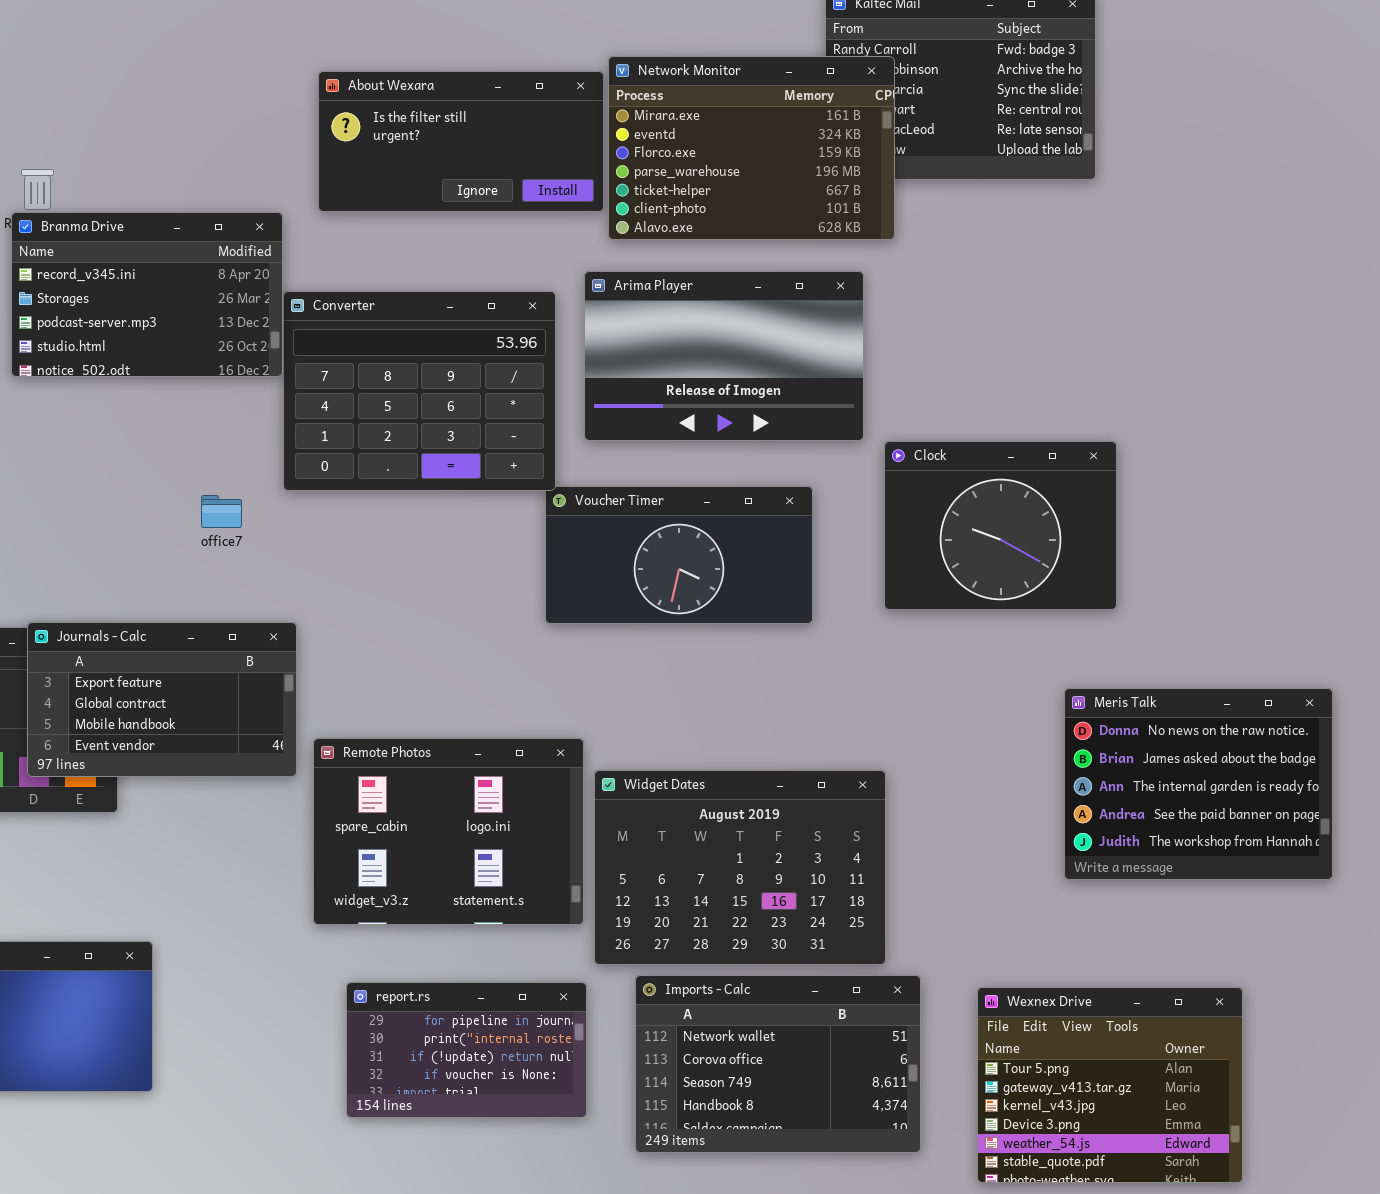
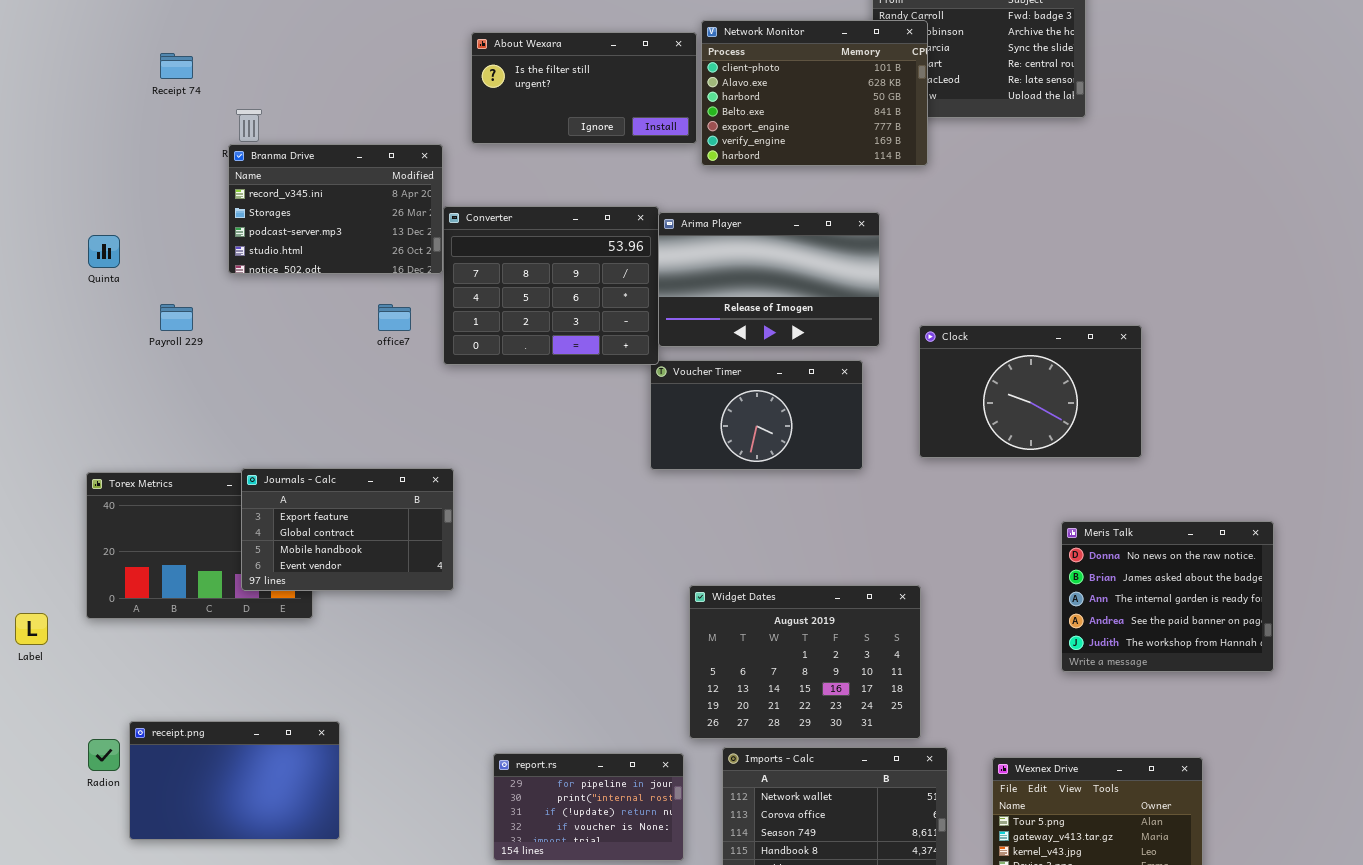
Network Monitor: [608,56,895,240] -> [701,20,928,166], scrolled down 5 rows
Arima Player: [584,271,864,441] -> [658,212,880,347], moved
Clock: [884,441,1117,610] -> [919,325,1142,458], resized
office7: [201,495,242,528] -> [378,304,411,331], moved
Remote Photos: [313,738,584,925] -> none, closed

